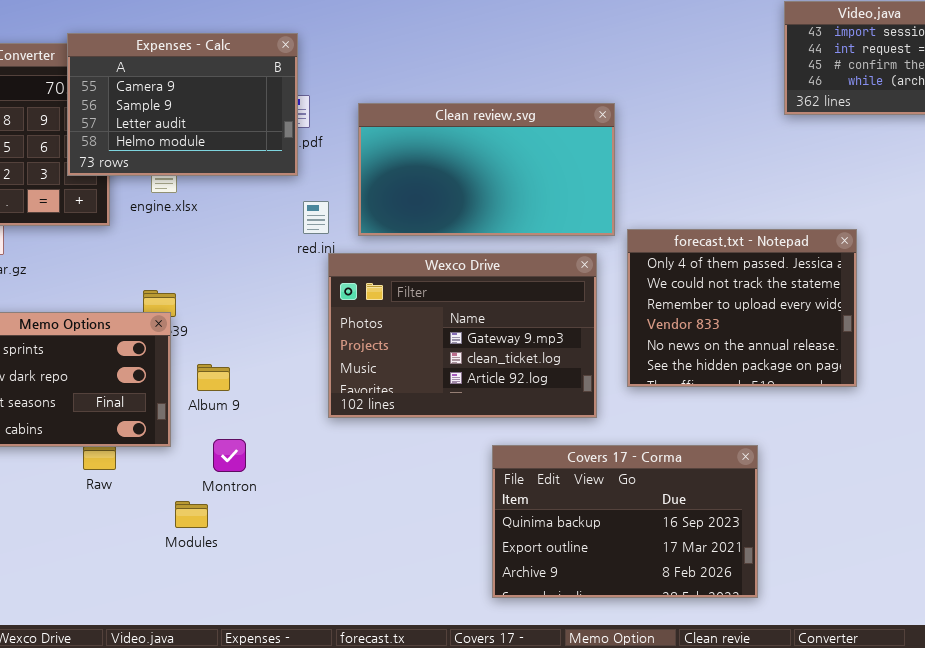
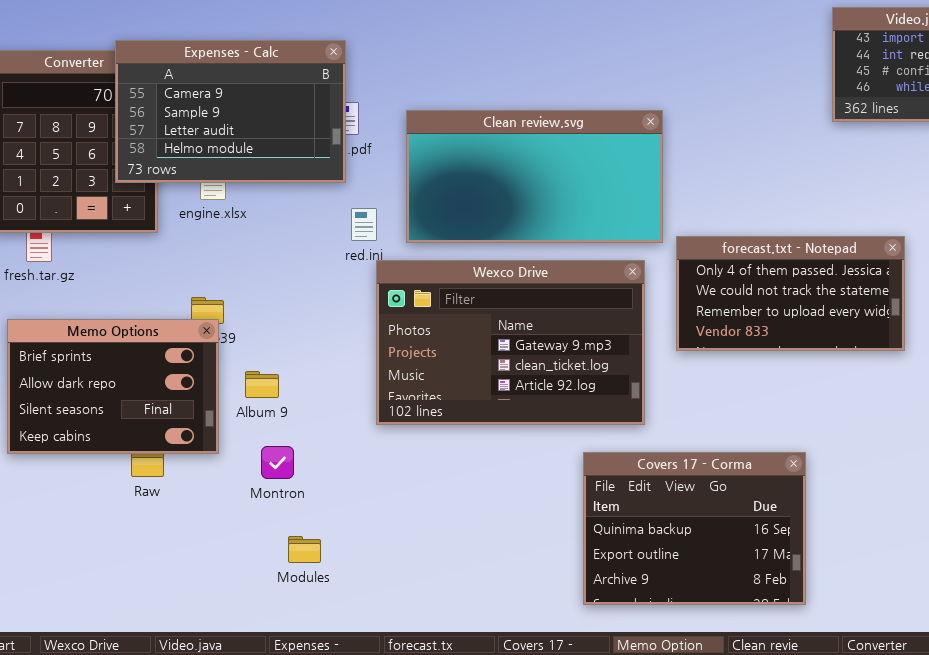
forecast.txt - Notepad: [627,229,857,387] -> [676,236,905,351], resized
Covers 17 - Corma: [492,445,758,598] -> [583,452,806,605], resized
Modules: [175,501,208,528] -> [288,536,321,563], moved

